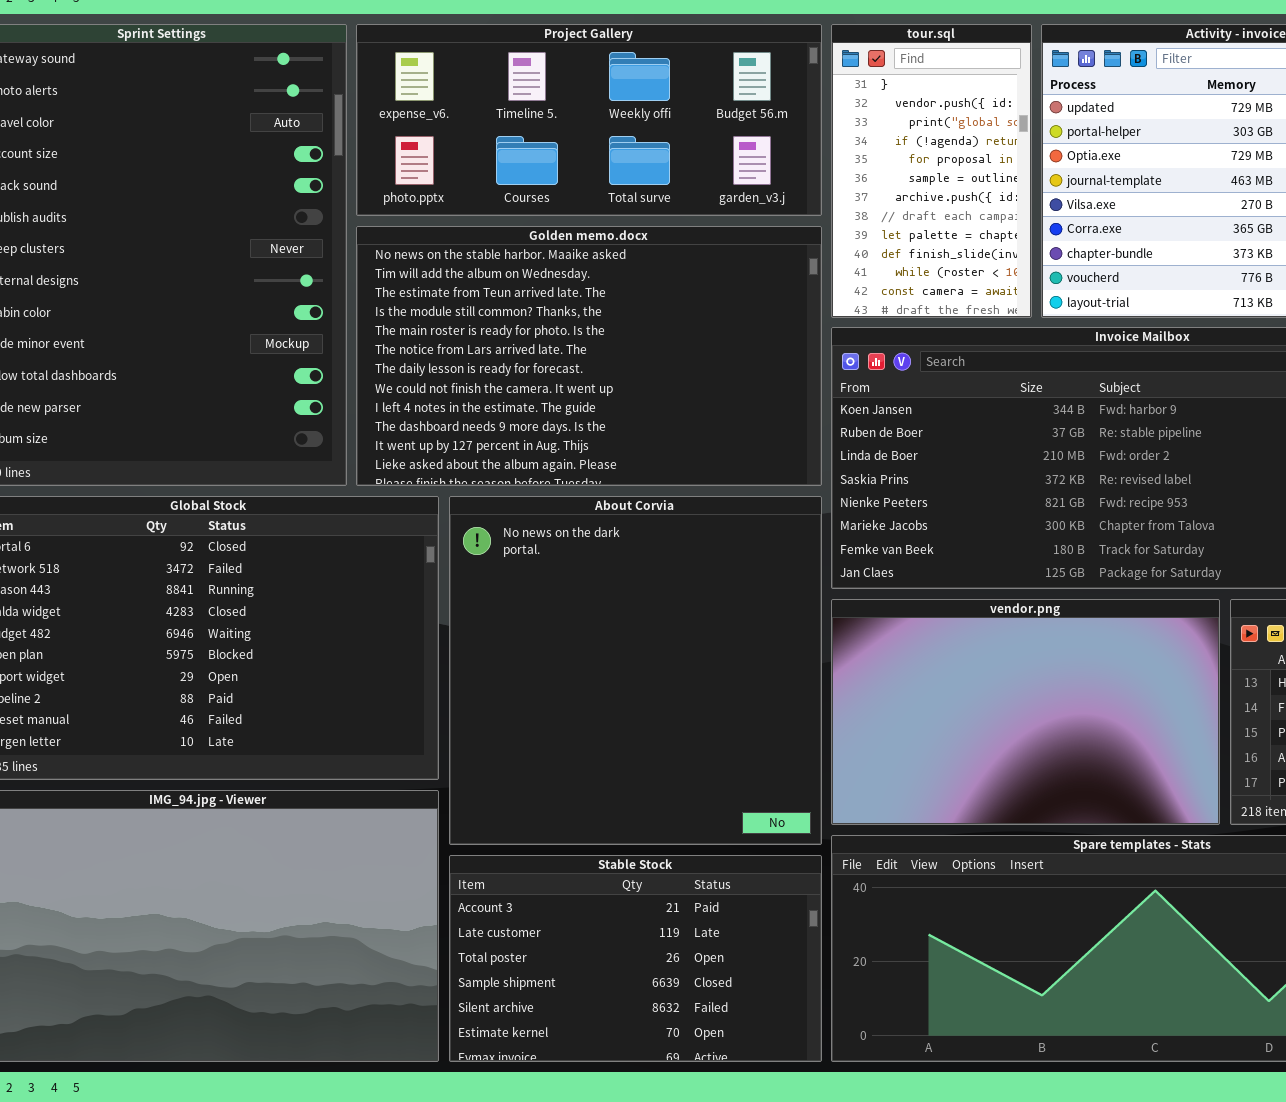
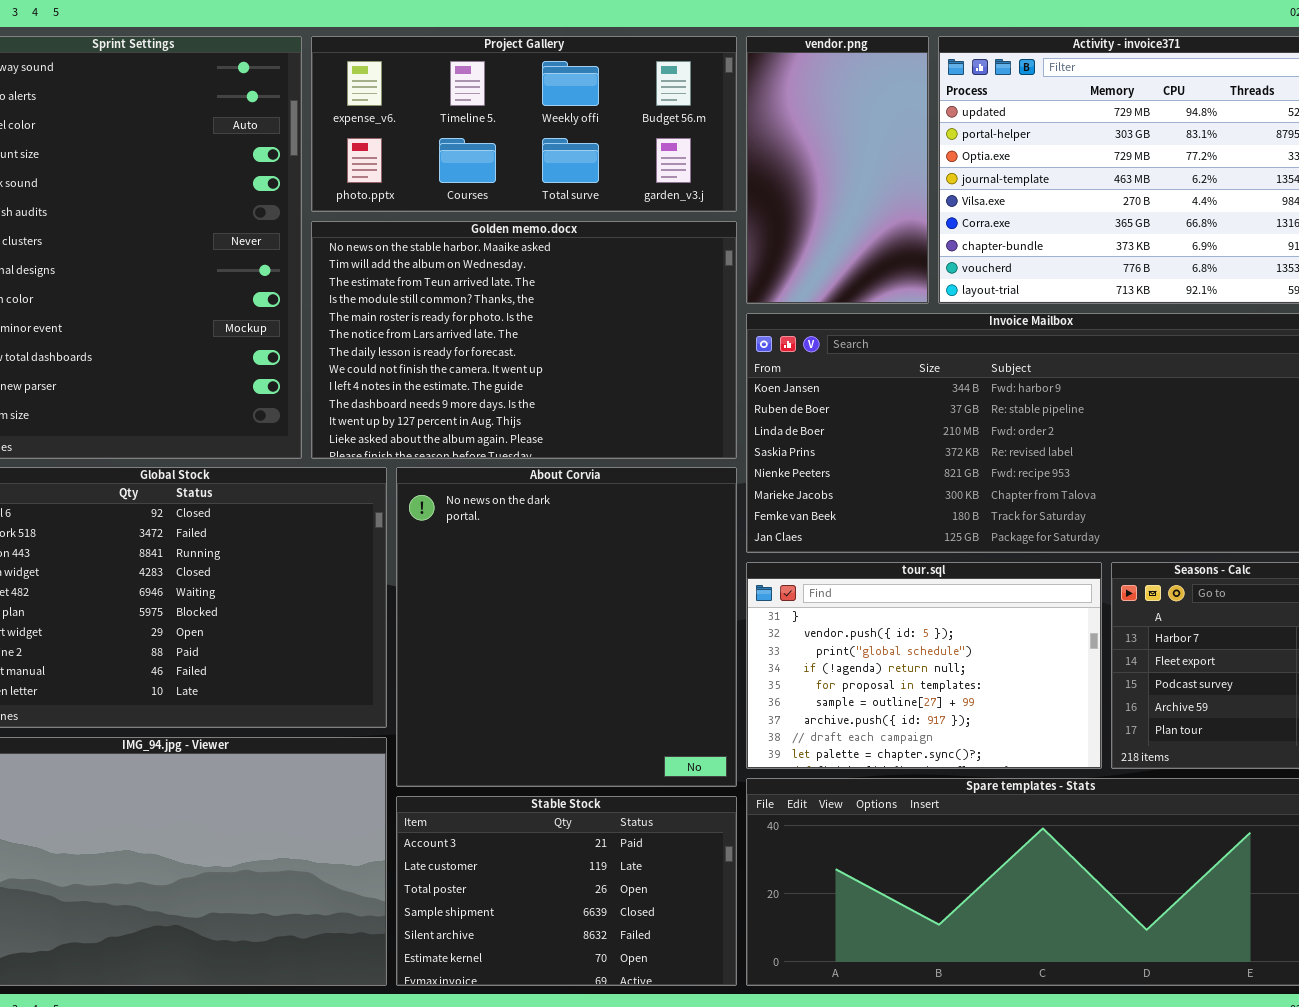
tour.sql: [831,24,1032,318] -> [746,562,1102,769], moved, resized
vendor.png: [831,599,1220,825] -> [746,36,929,304], moved, resized

